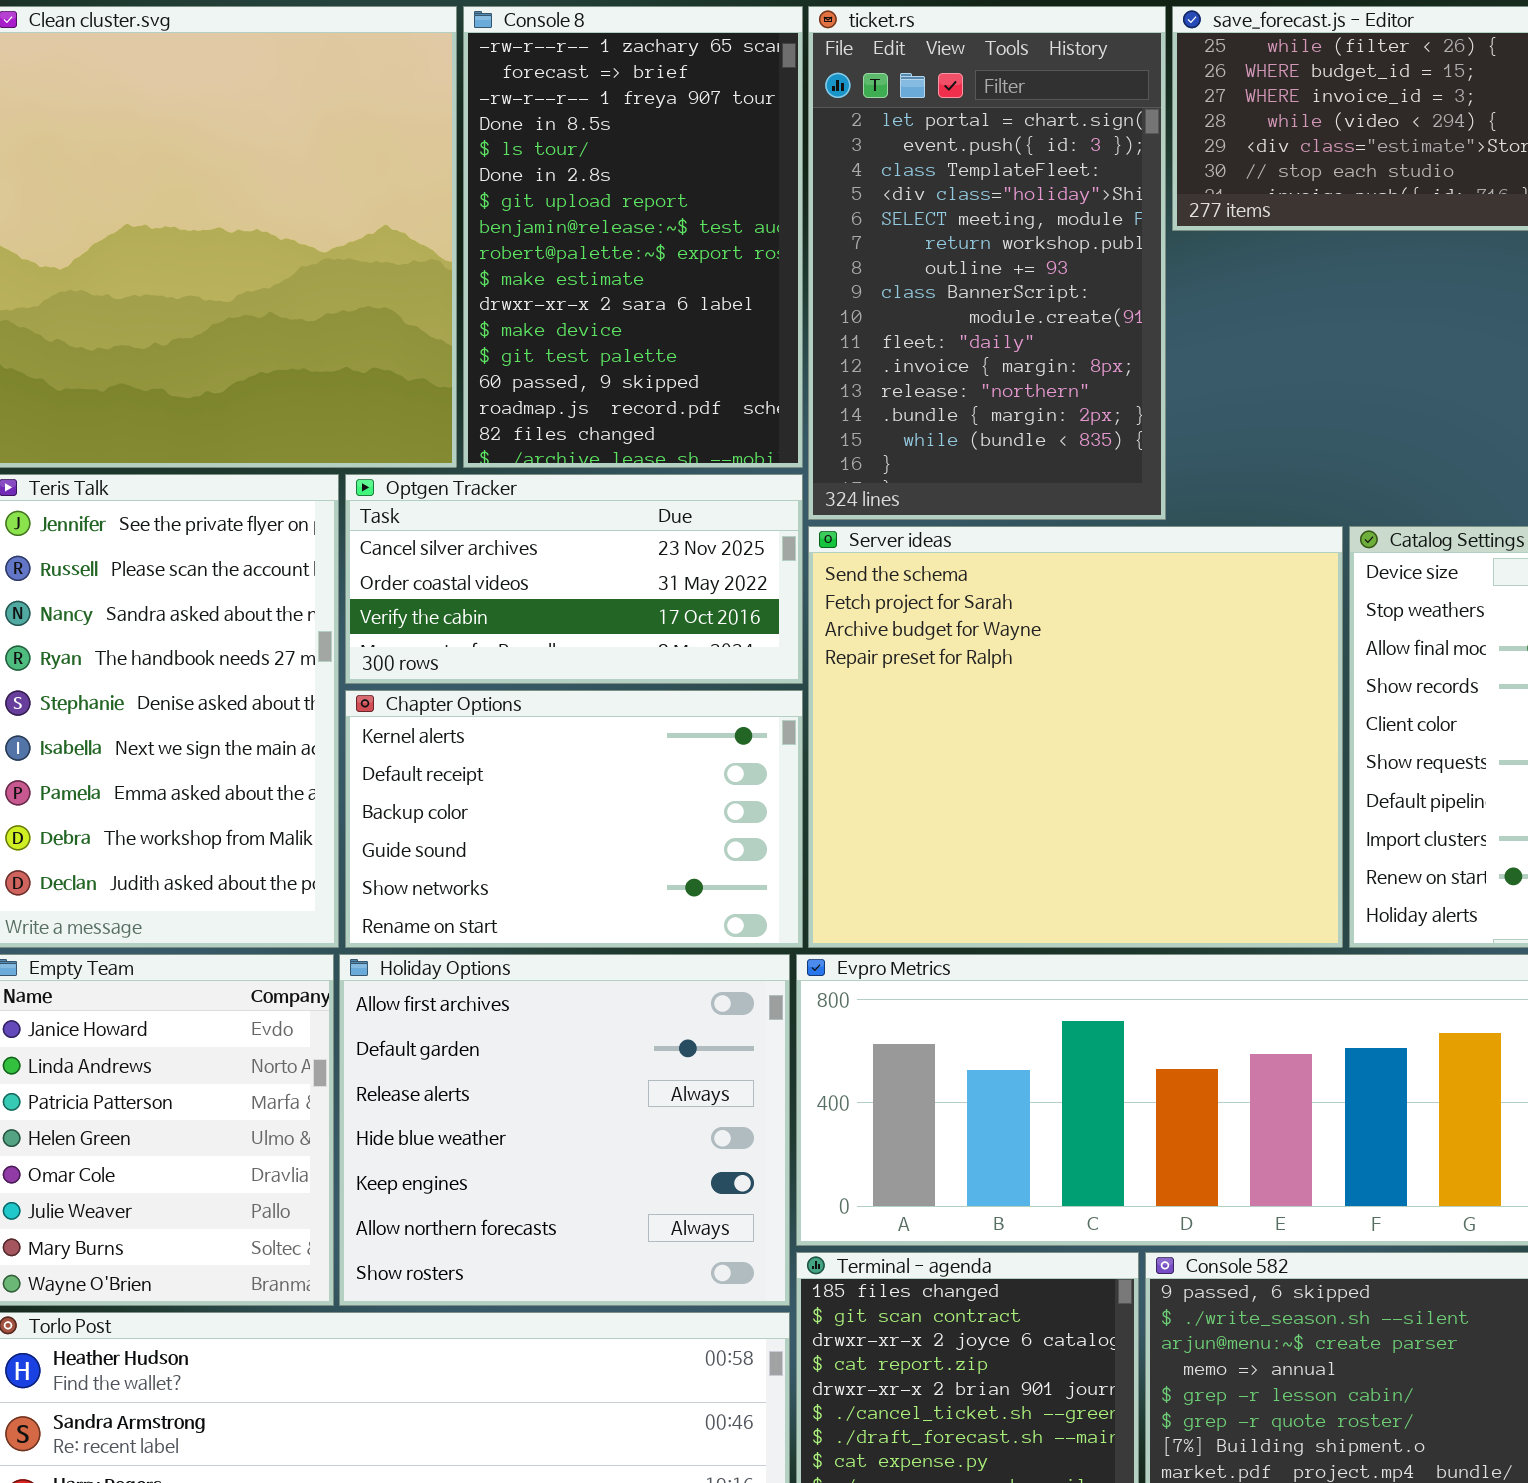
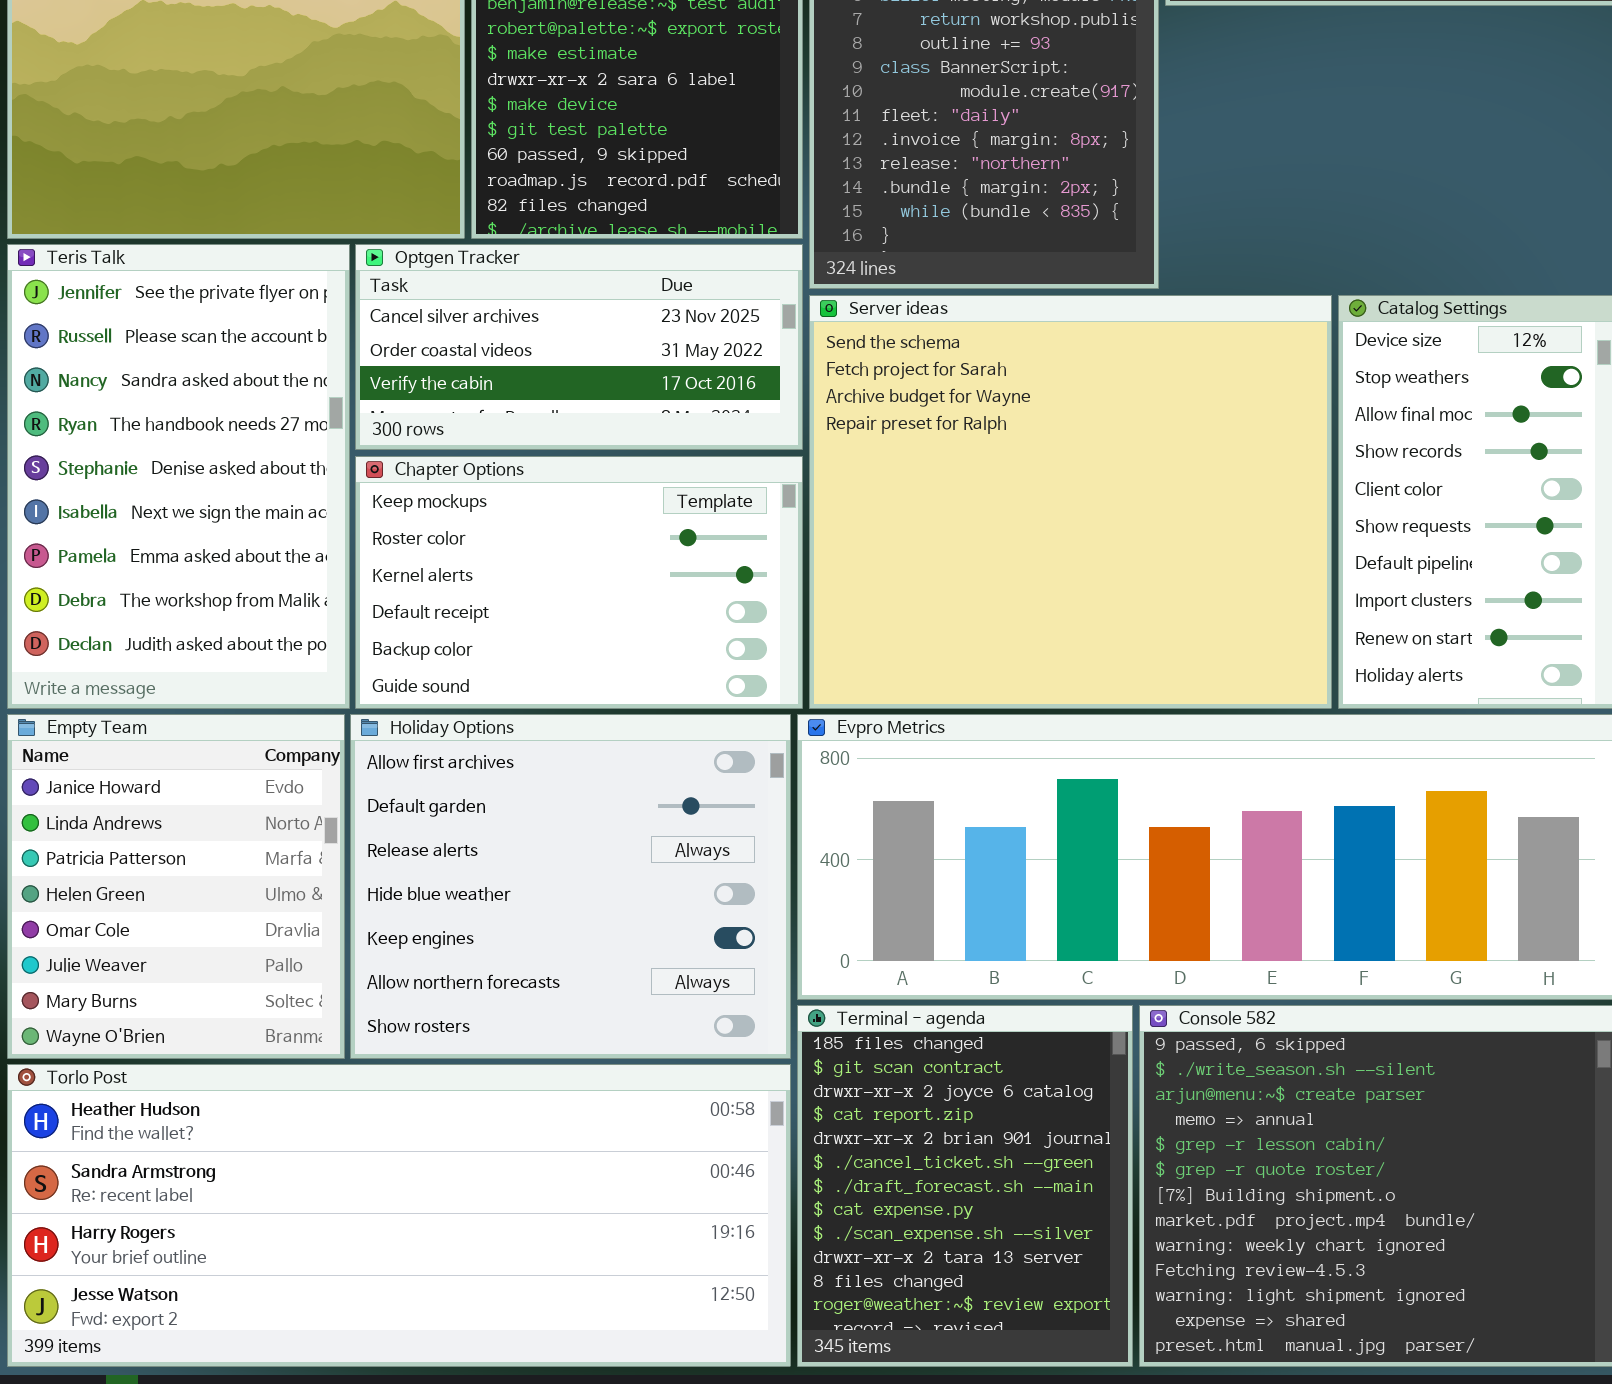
Chapter Options: [345,690,803,948] -> [355,456,803,709], scrolled up 2 rows

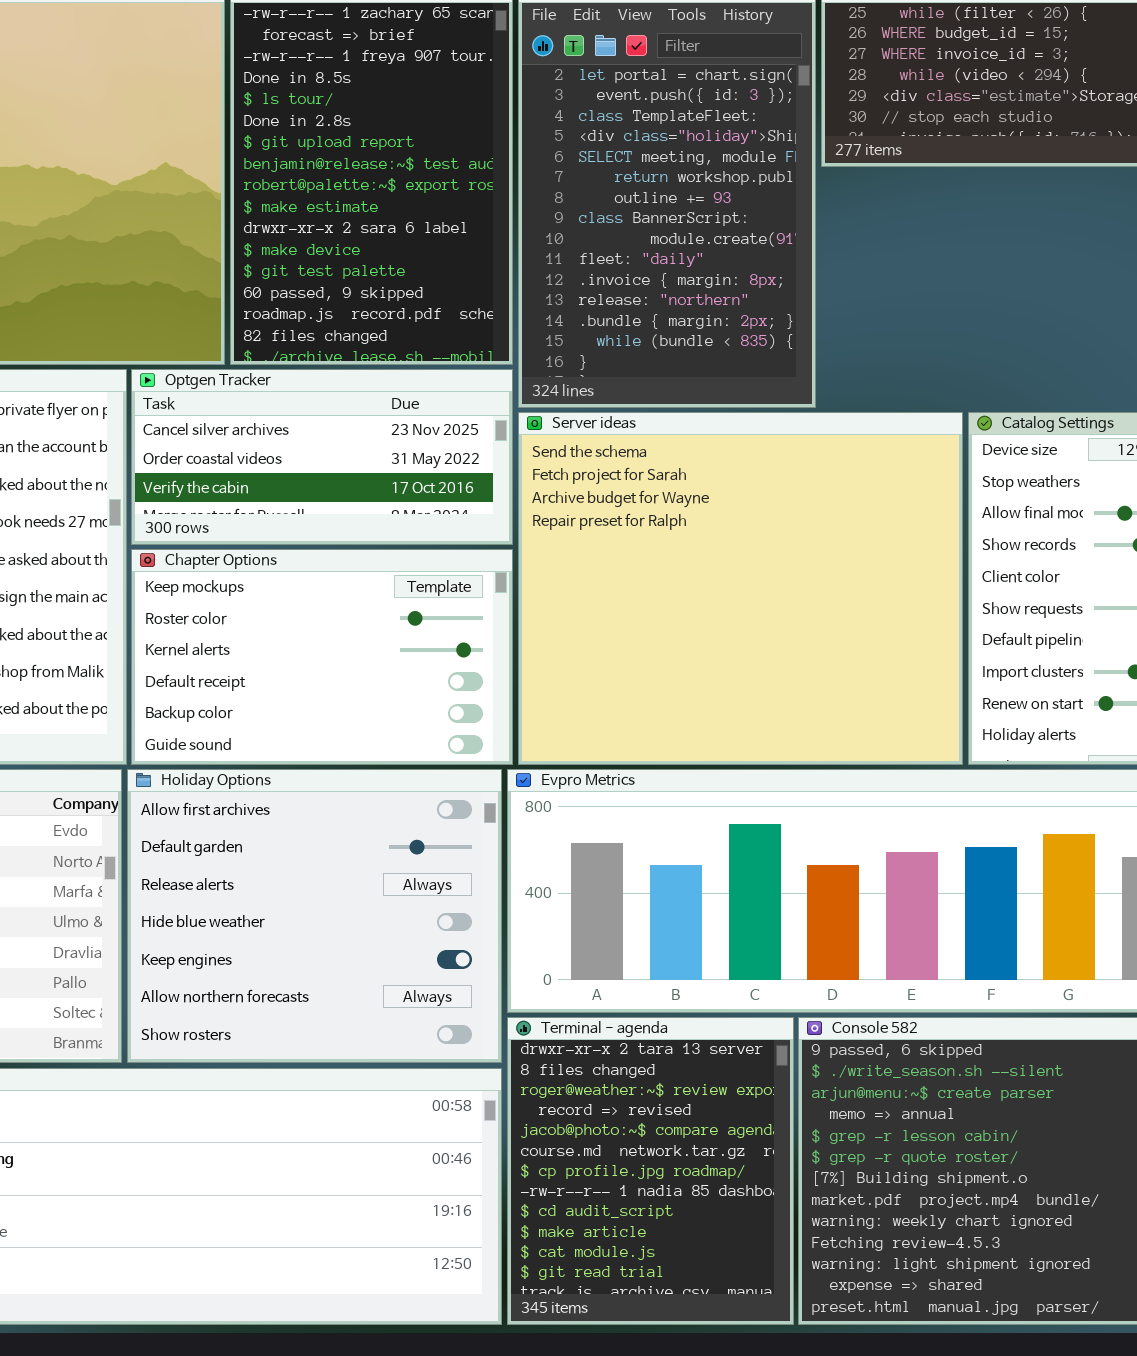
Terminal - agenda: [797,1005,1133,1367] -> [507,1017,794,1325], scrolled down 9 rows

